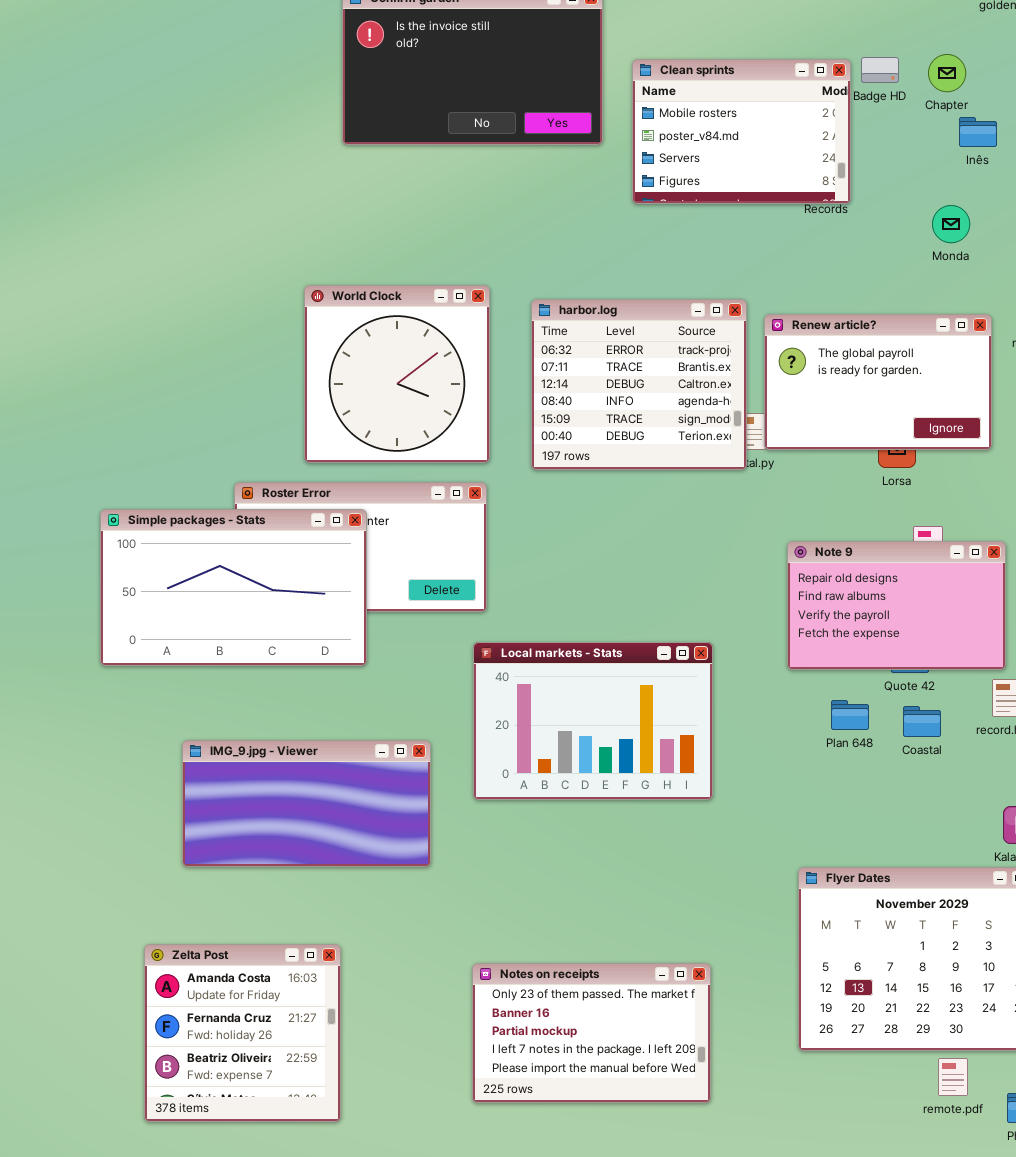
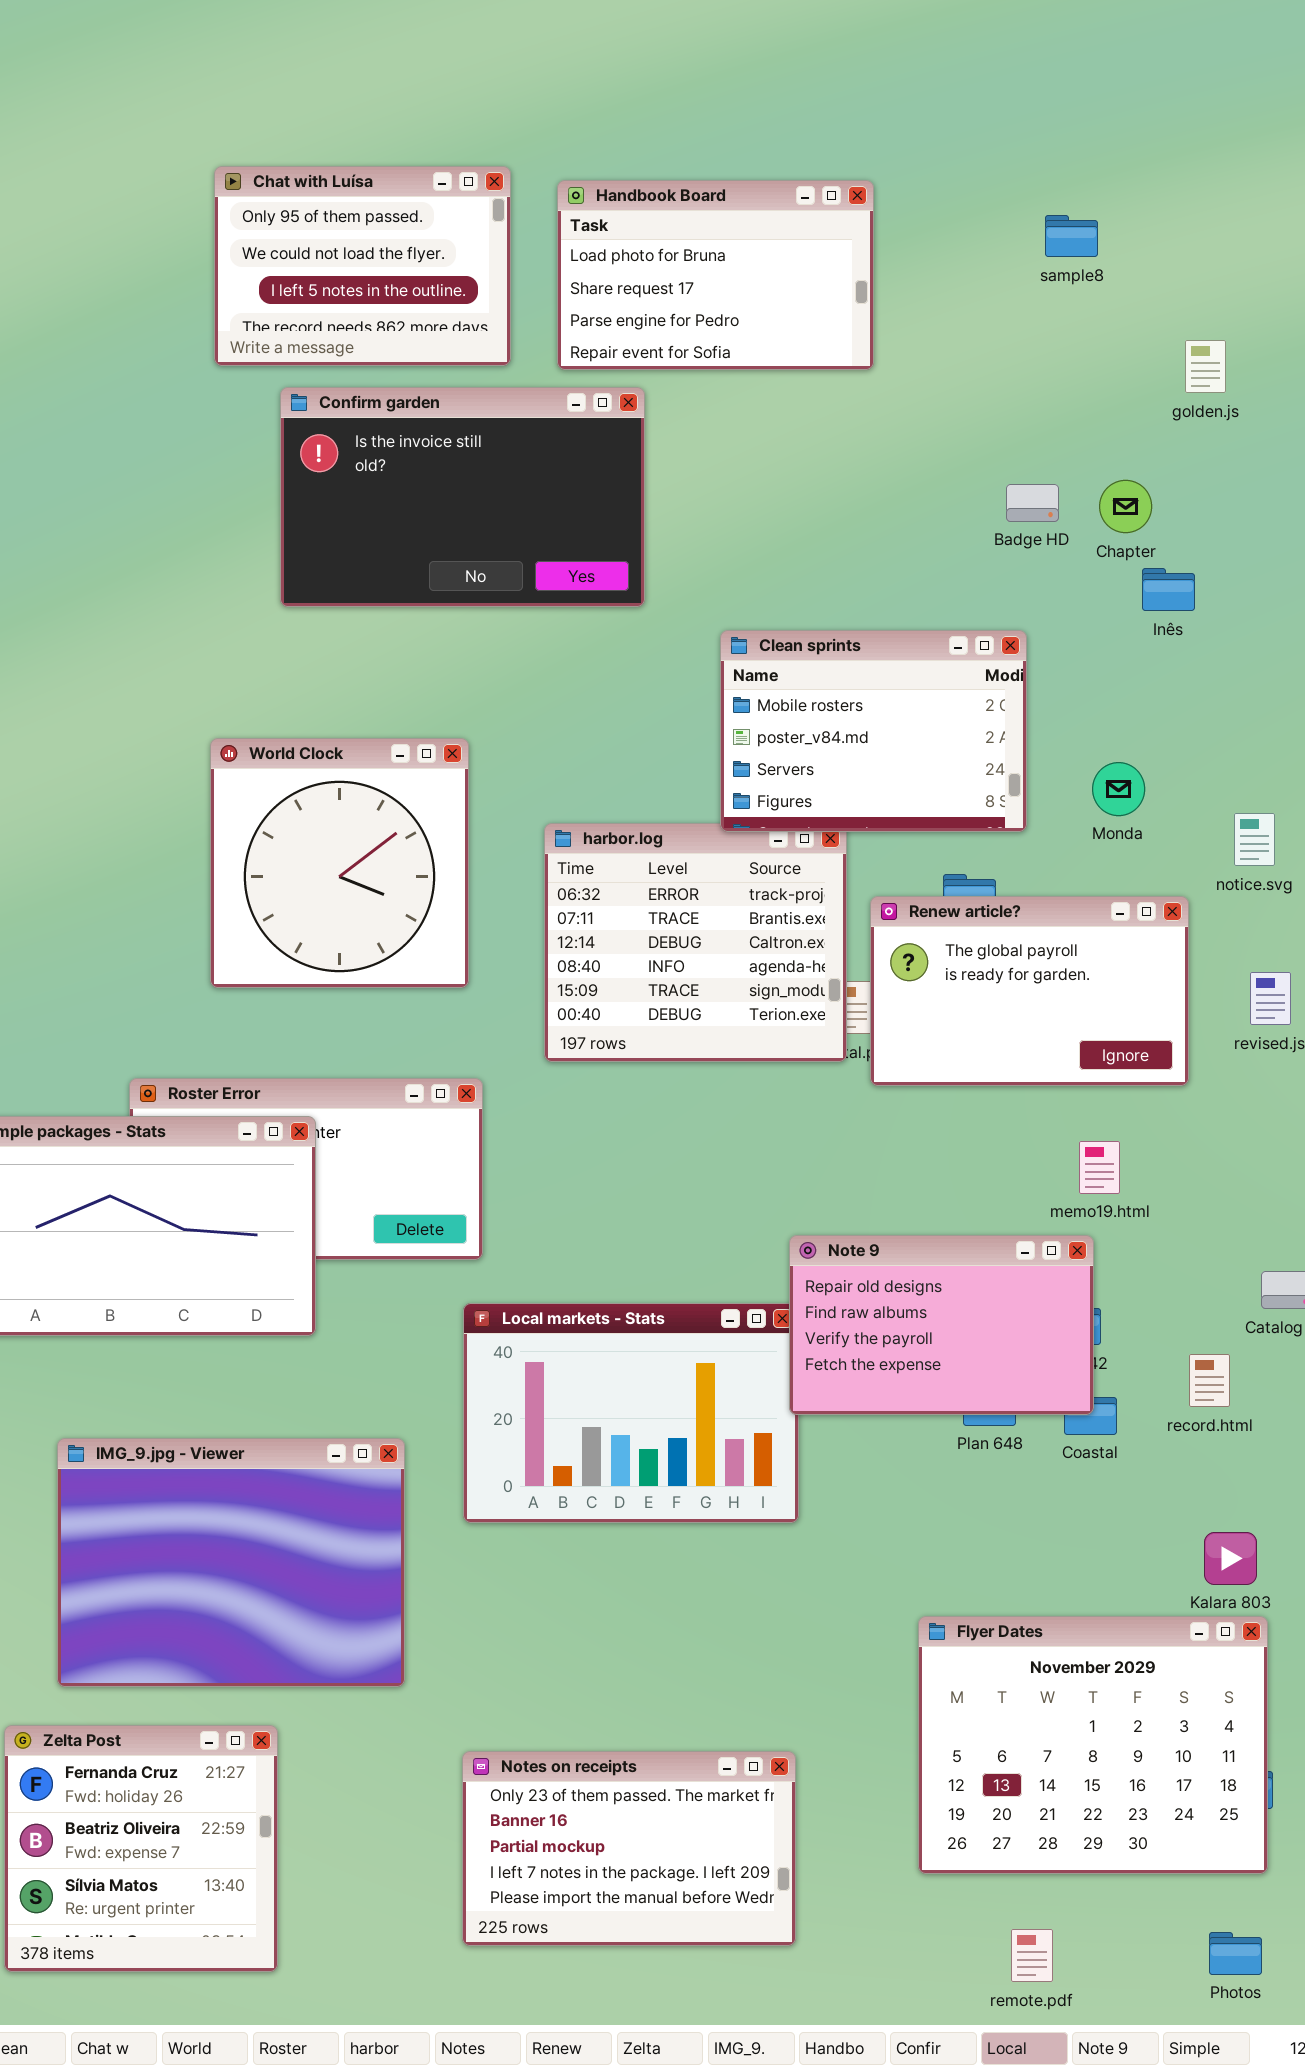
Clean sprints: [632,59,851,204] -> [720,630,1027,832], moved
Monda: [932,205,970,243] -> [1092,762,1145,816], moved
World Clock: [304,285,490,463] -> [210,738,469,988], moved
Renew article?: [764,314,992,450] -> [870,896,1189,1086], moved
Note 9: [787,541,1006,670] -> [789,1235,1094,1415], moved
IMG_9.jpg - Viewer: [182,740,431,867] -> [57,1438,405,1687], resized
Zelta Post: [144,944,341,1122] -> [4,1725,278,1972], scrolled down 1 row
remote.pdf: [938,1058,968,1096] -> [1011,1929,1053,1982], moved

